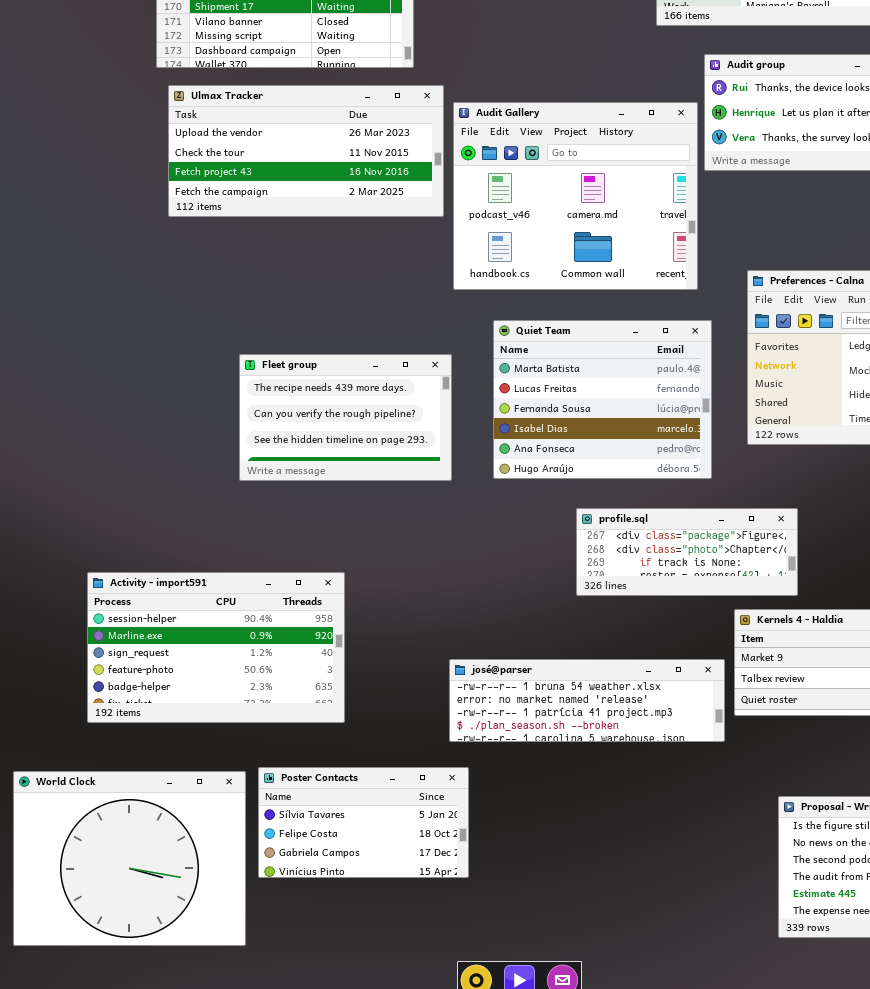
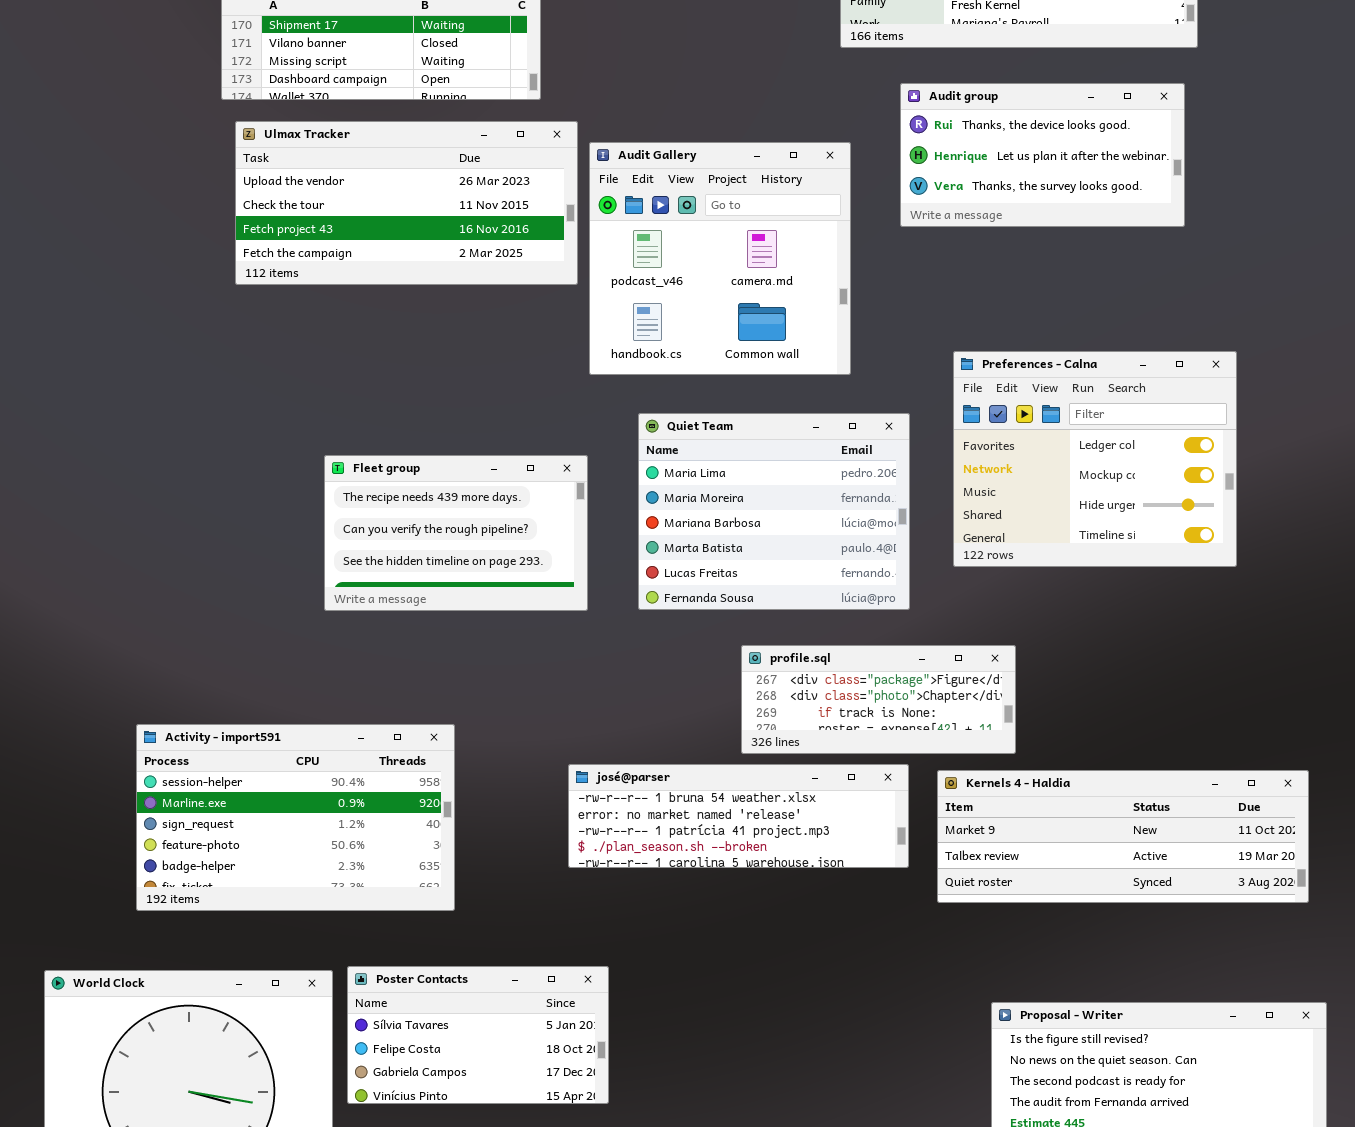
Audit Gallery: [453,102,698,290] -> [589,142,851,375], resized
Quiet Team: [493,320,712,479] -> [638,413,910,610], scrolled up 3 rows
josé@parser: [449,659,725,742] -> [568,764,909,868], moved

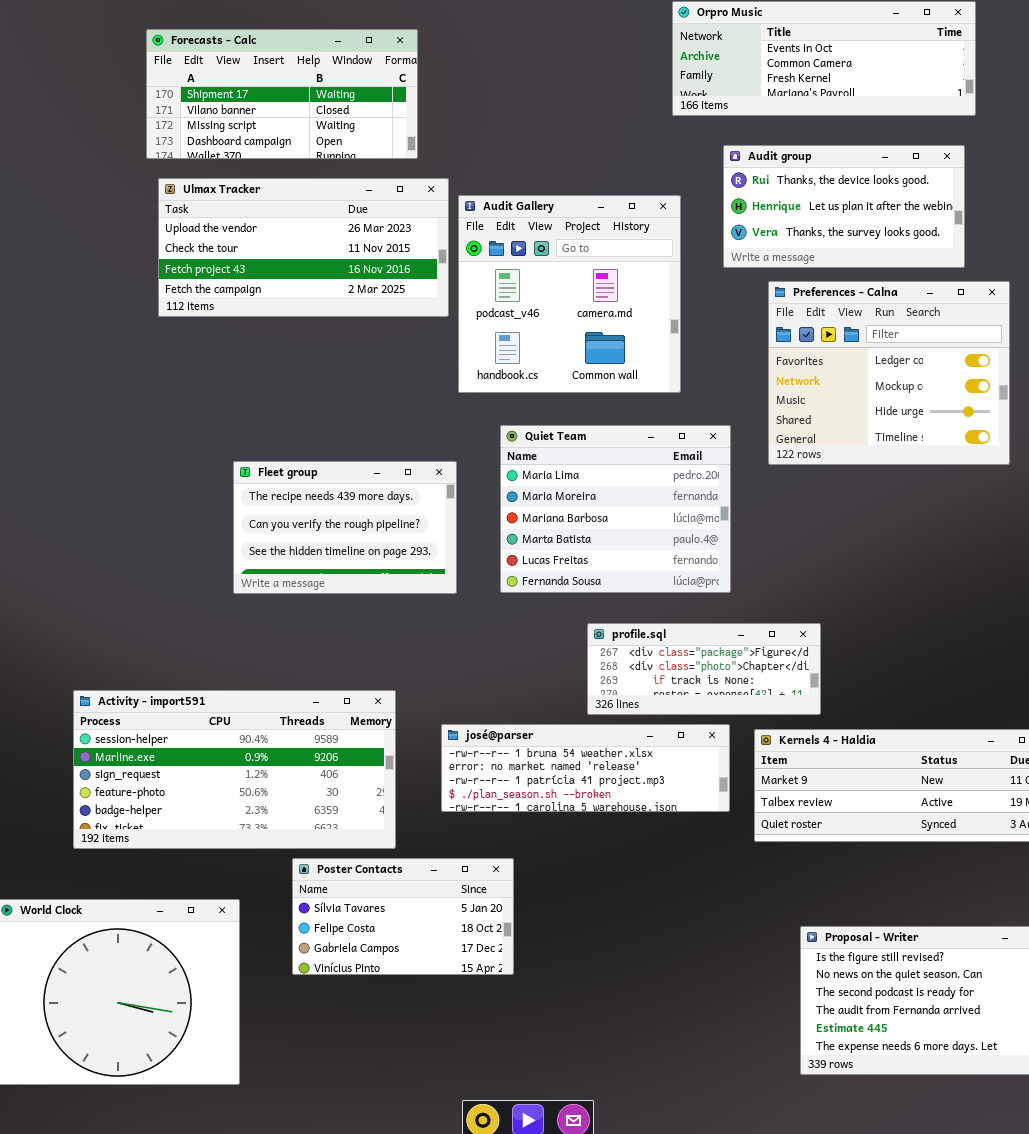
Preferences - Calna: [953,351,1237,567] -> [768,281,1010,465], moved
Activity - import591: [136,724,455,911] -> [73,690,396,849], resized
Poster Contacts: [347,966,609,1104] -> [292,858,514,975], moved

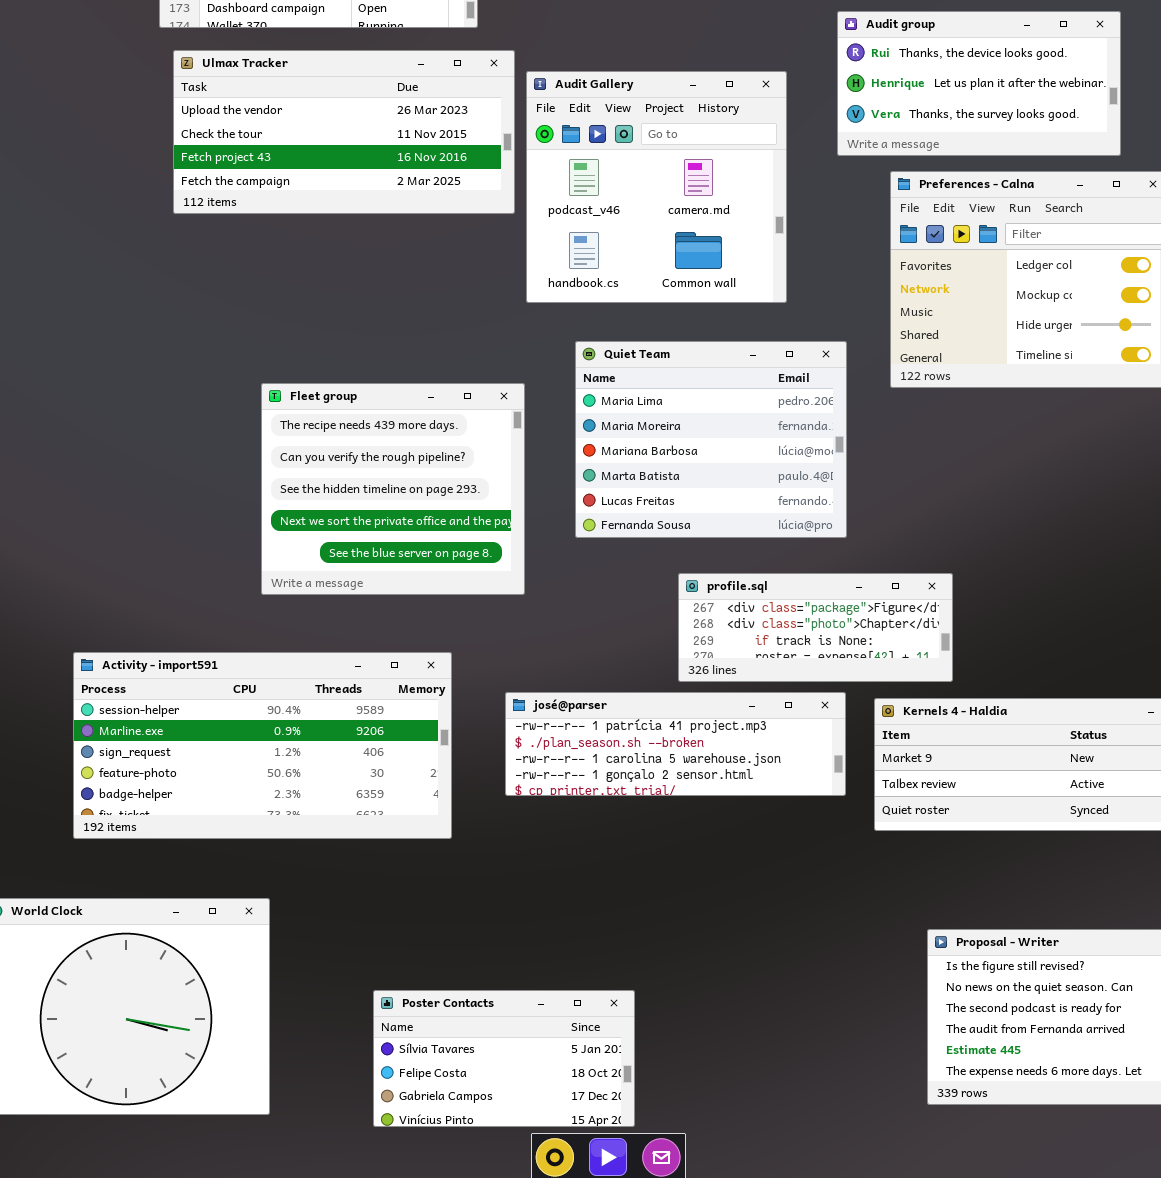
Fleet group: [233,461,457,594] -> [261,383,525,595], resized
josé@parser: [441,724,730,812] -> [505,692,846,796], scrolled down 2 rows
Poster Contacts: [292,858,514,975] -> [373,990,635,1127], moved

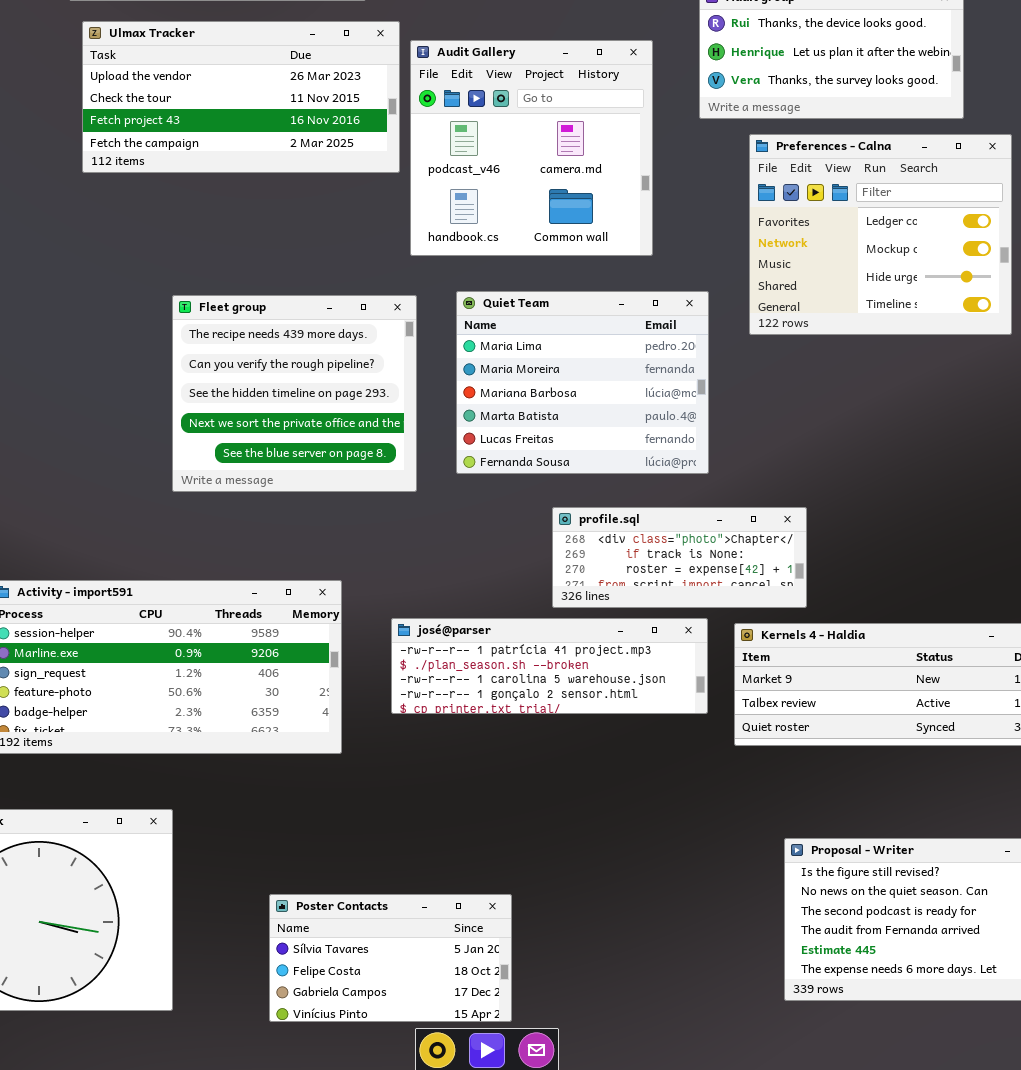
Fleet group: [261,383,525,595] -> [172,295,417,492], moved
profile.sql: [678,573,953,682] -> [552,507,807,608], scrolled down 1 row

